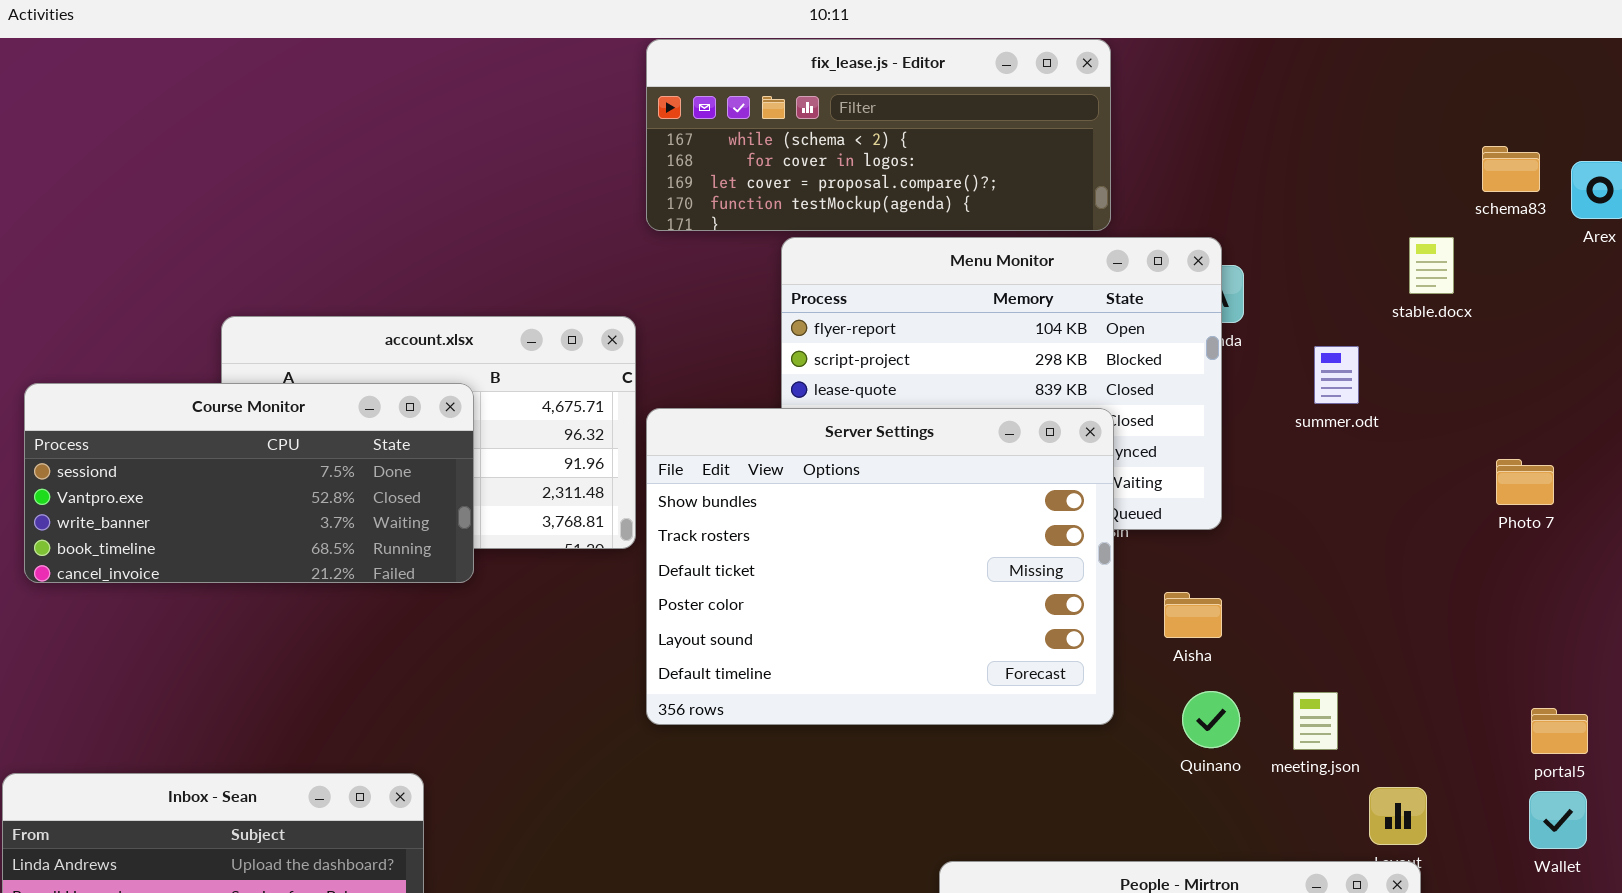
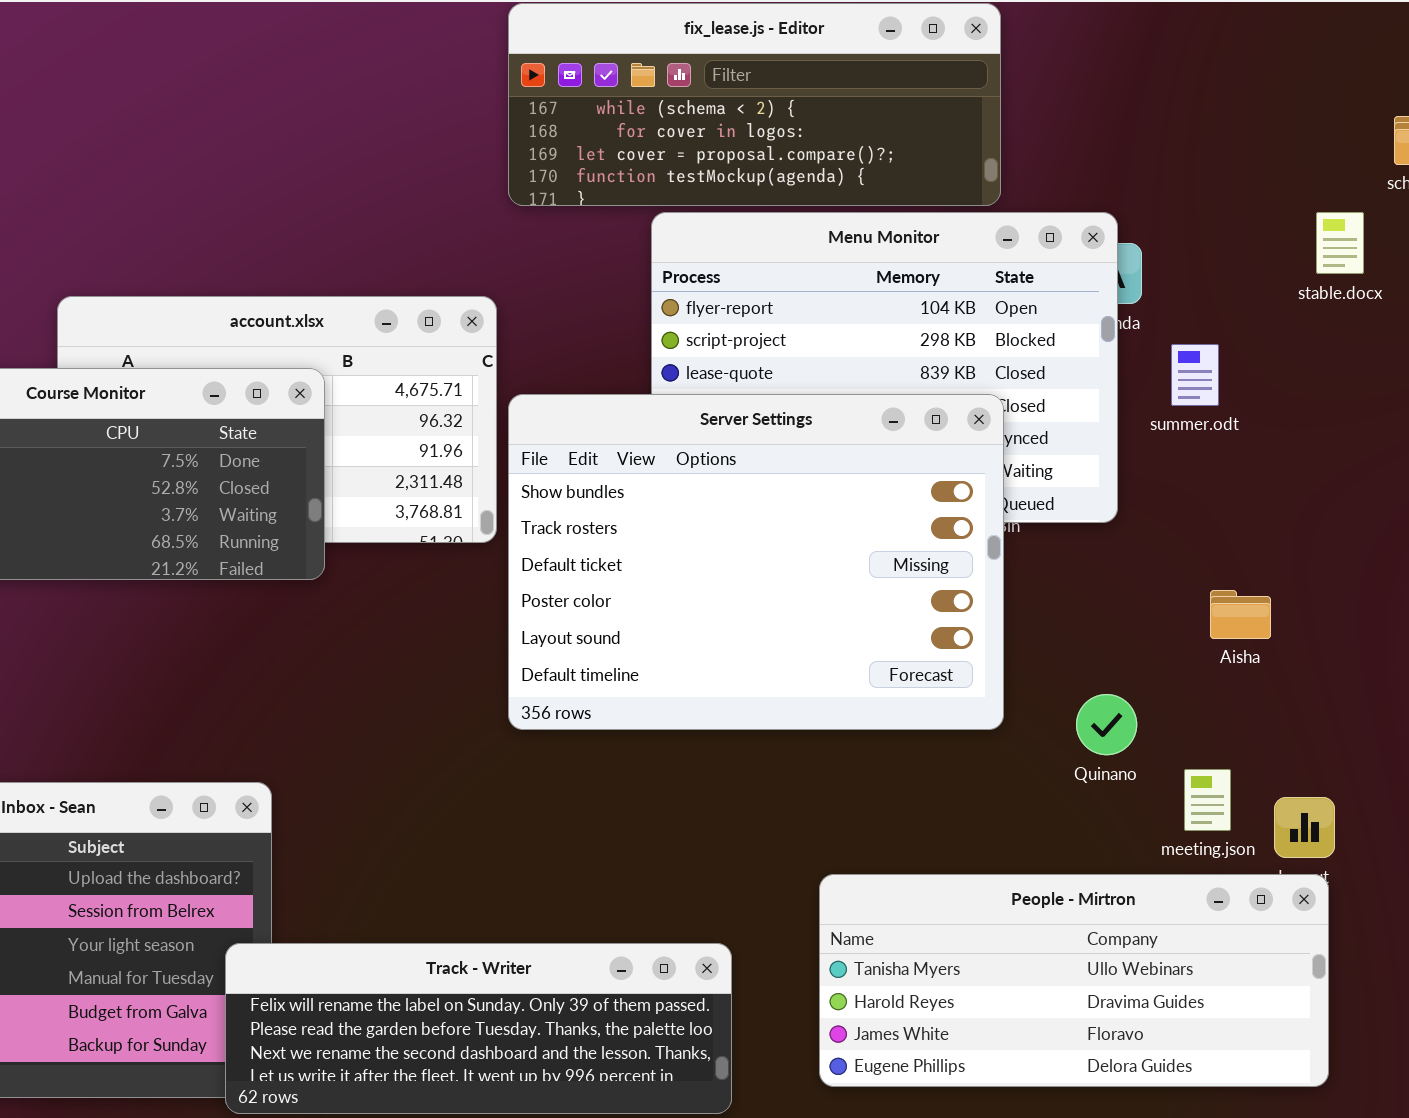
summer.odt: [1314,346,1359,404] -> [1171,344,1219,406], moved
Aisha: [1164,592,1222,638] -> [1210,590,1271,639], moved
meeting.json: [1293,692,1338,750] -> [1184,769,1231,831], moved

